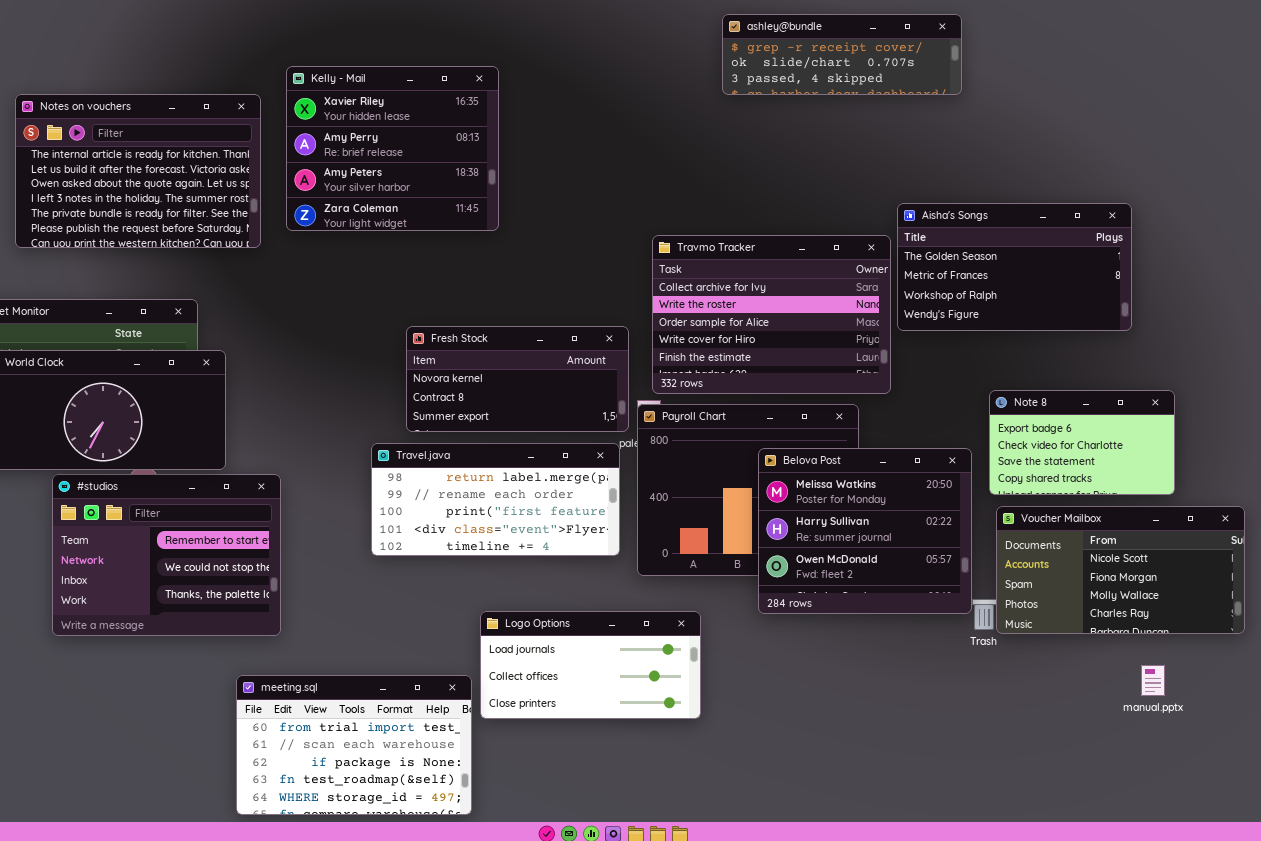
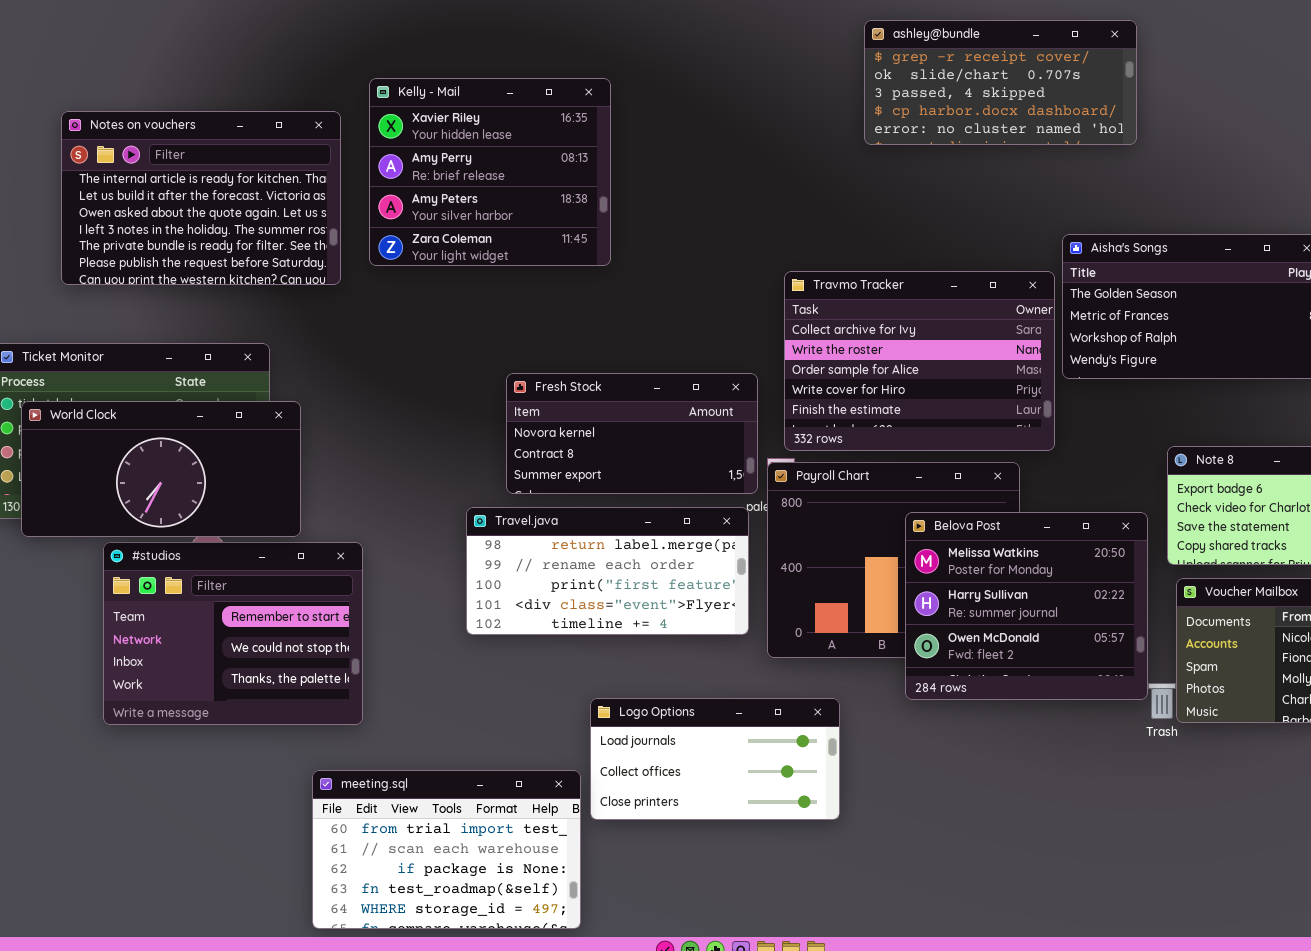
ashley@bundle: [722,14,962,95] -> [864,20,1137,145], resized

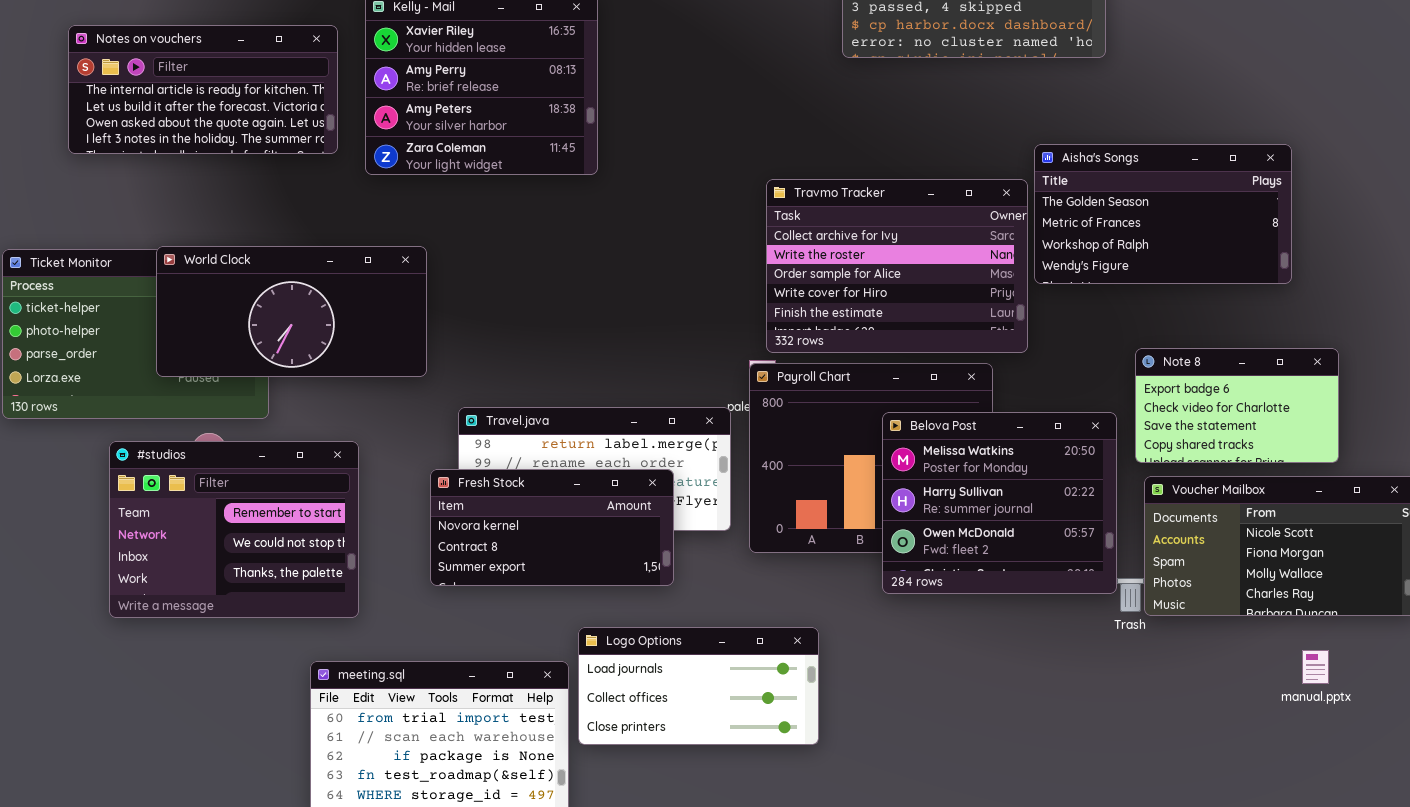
Notes on vouchers: [61,111,341,285] -> [68,25,338,154], resized
Fresh Stock: [506,373,758,494] -> [430,469,674,586], moved
World Clock: [21,401,301,537] -> [156,246,427,377], moved
Logo Options: [590,698,840,820] -> [578,627,819,745], moved

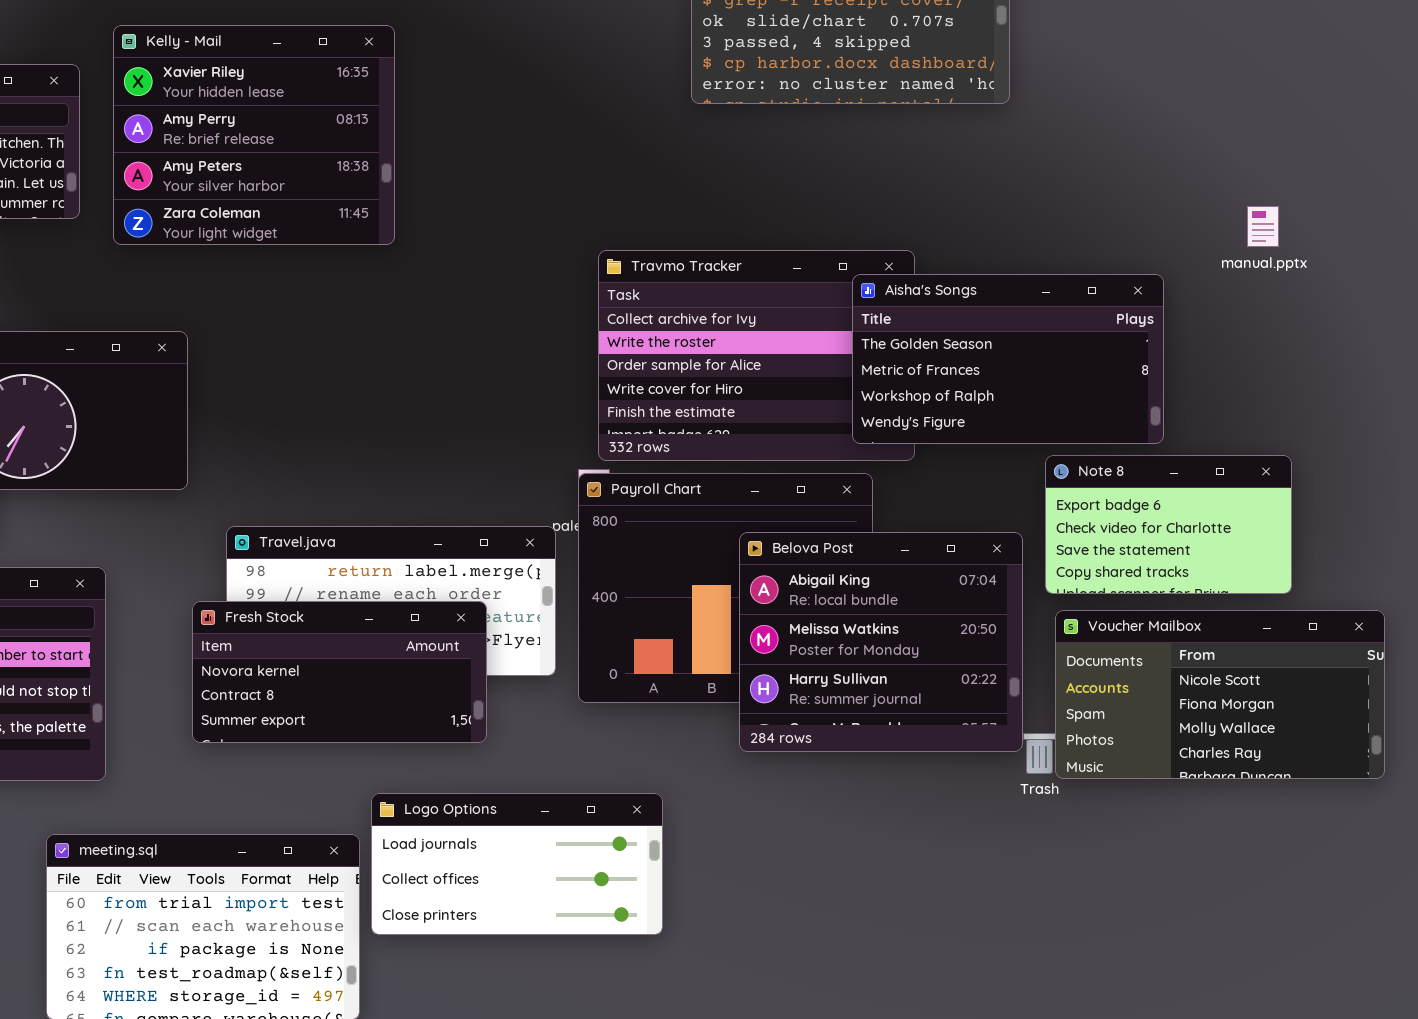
Aisha's Songs: [1034,144,1292,284] -> [852,274,1164,444], moved
Belova Post: [882,412,1117,594] -> [739,532,1023,752], scrolled up 1 row
manual.pptx: [1302,650,1329,684] -> [1247,206,1279,247], moved

